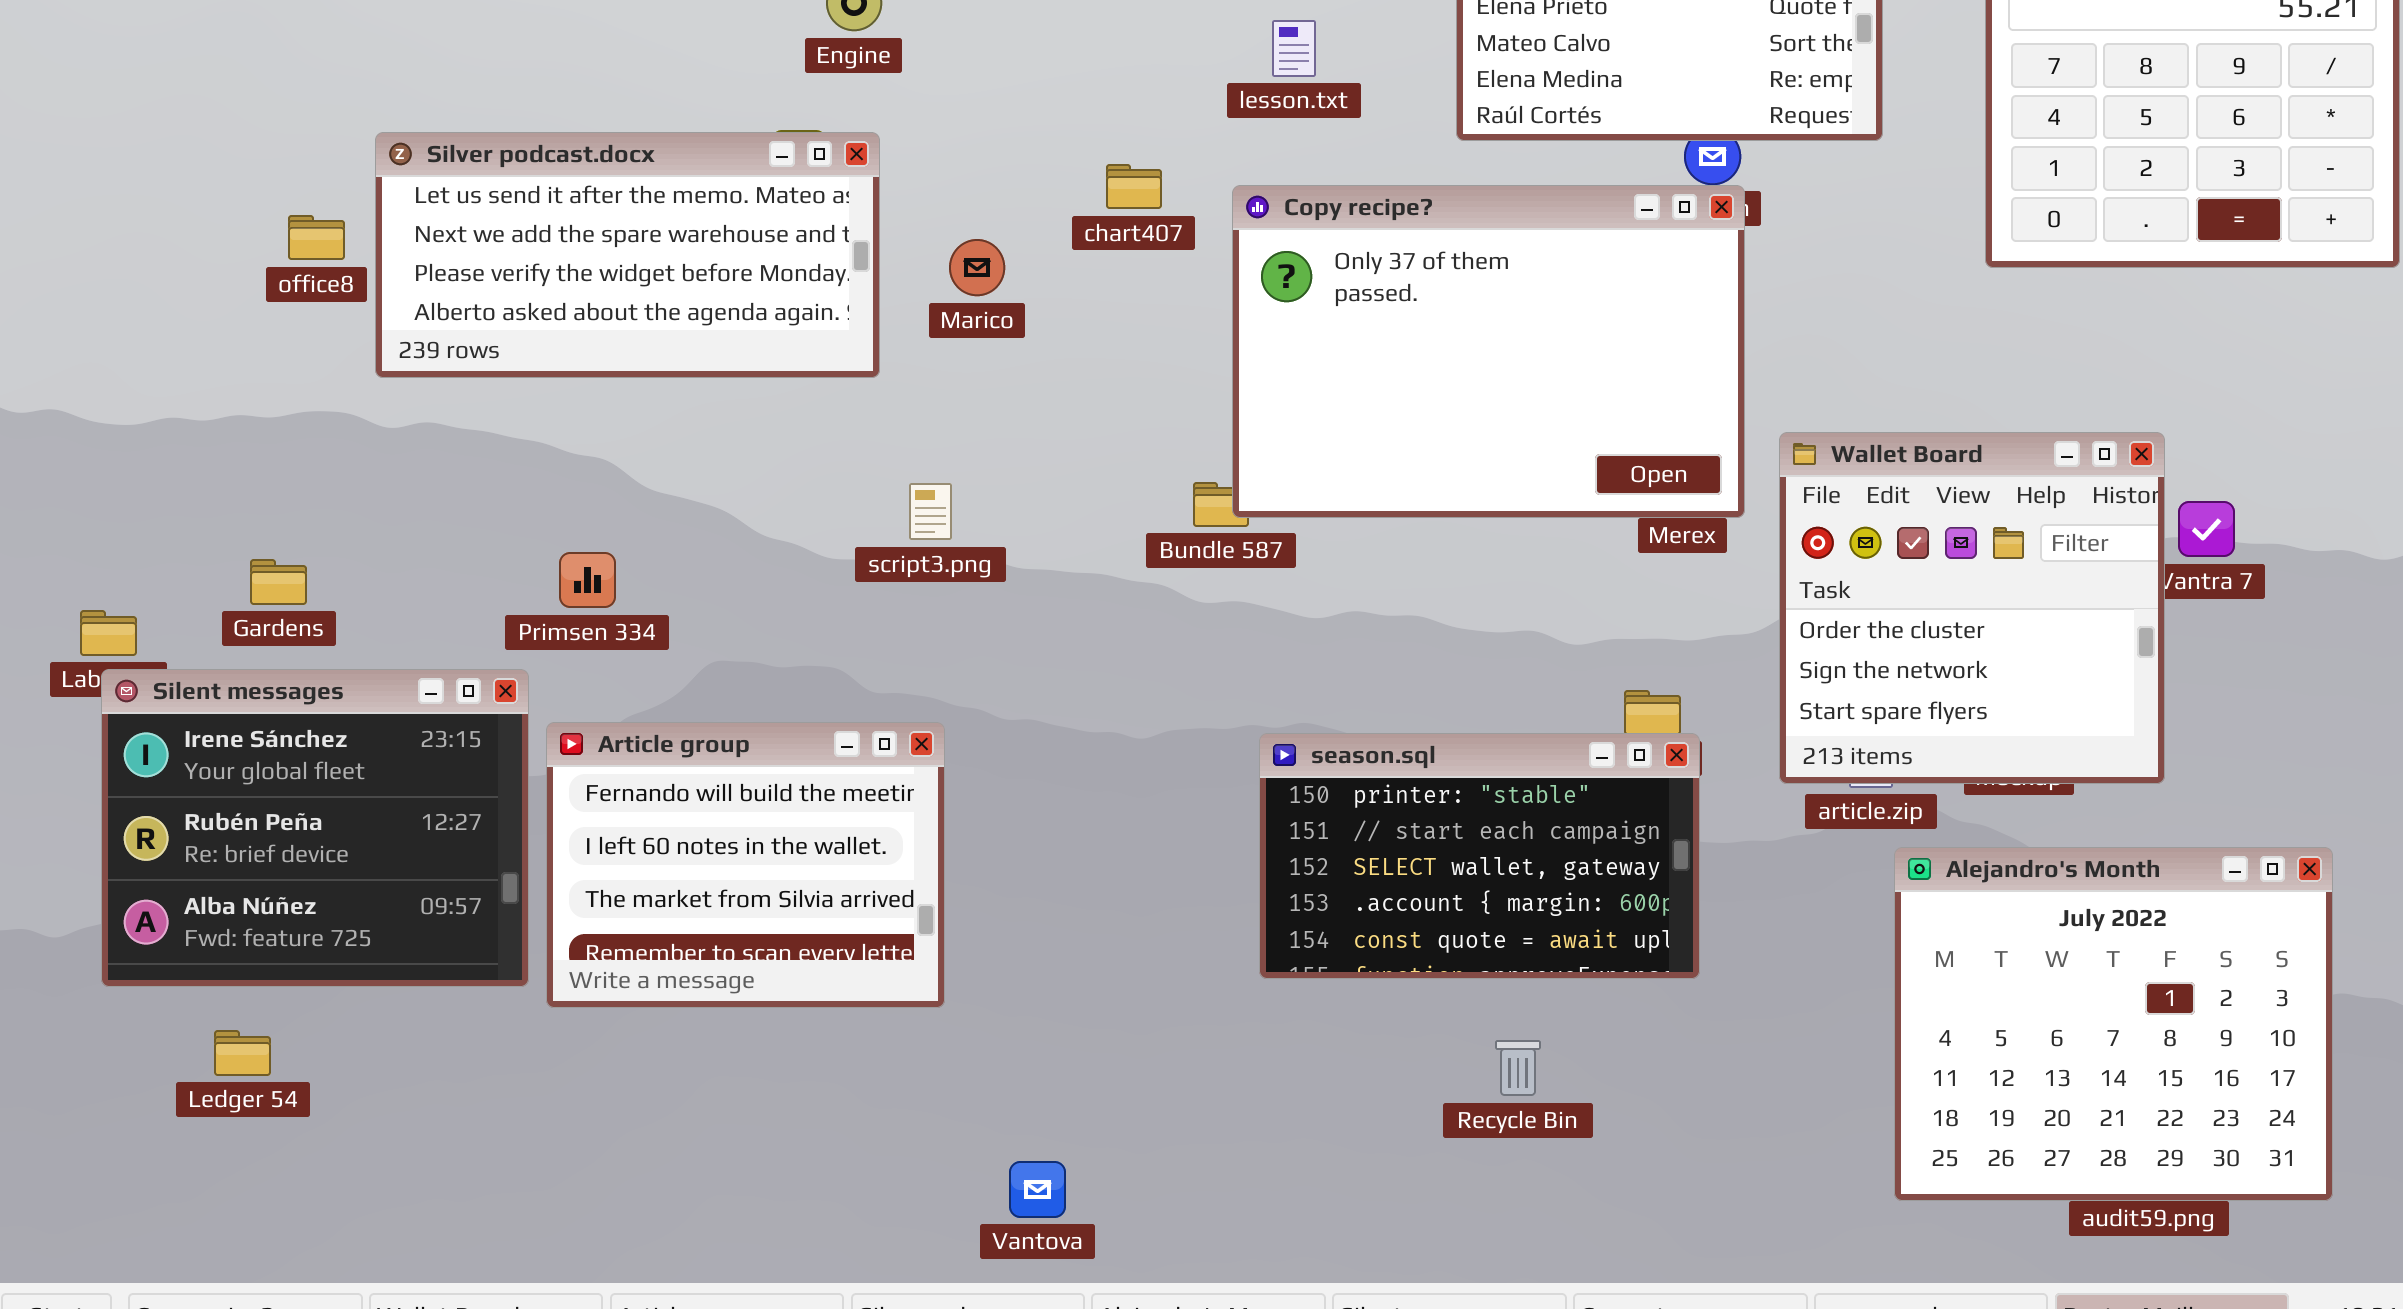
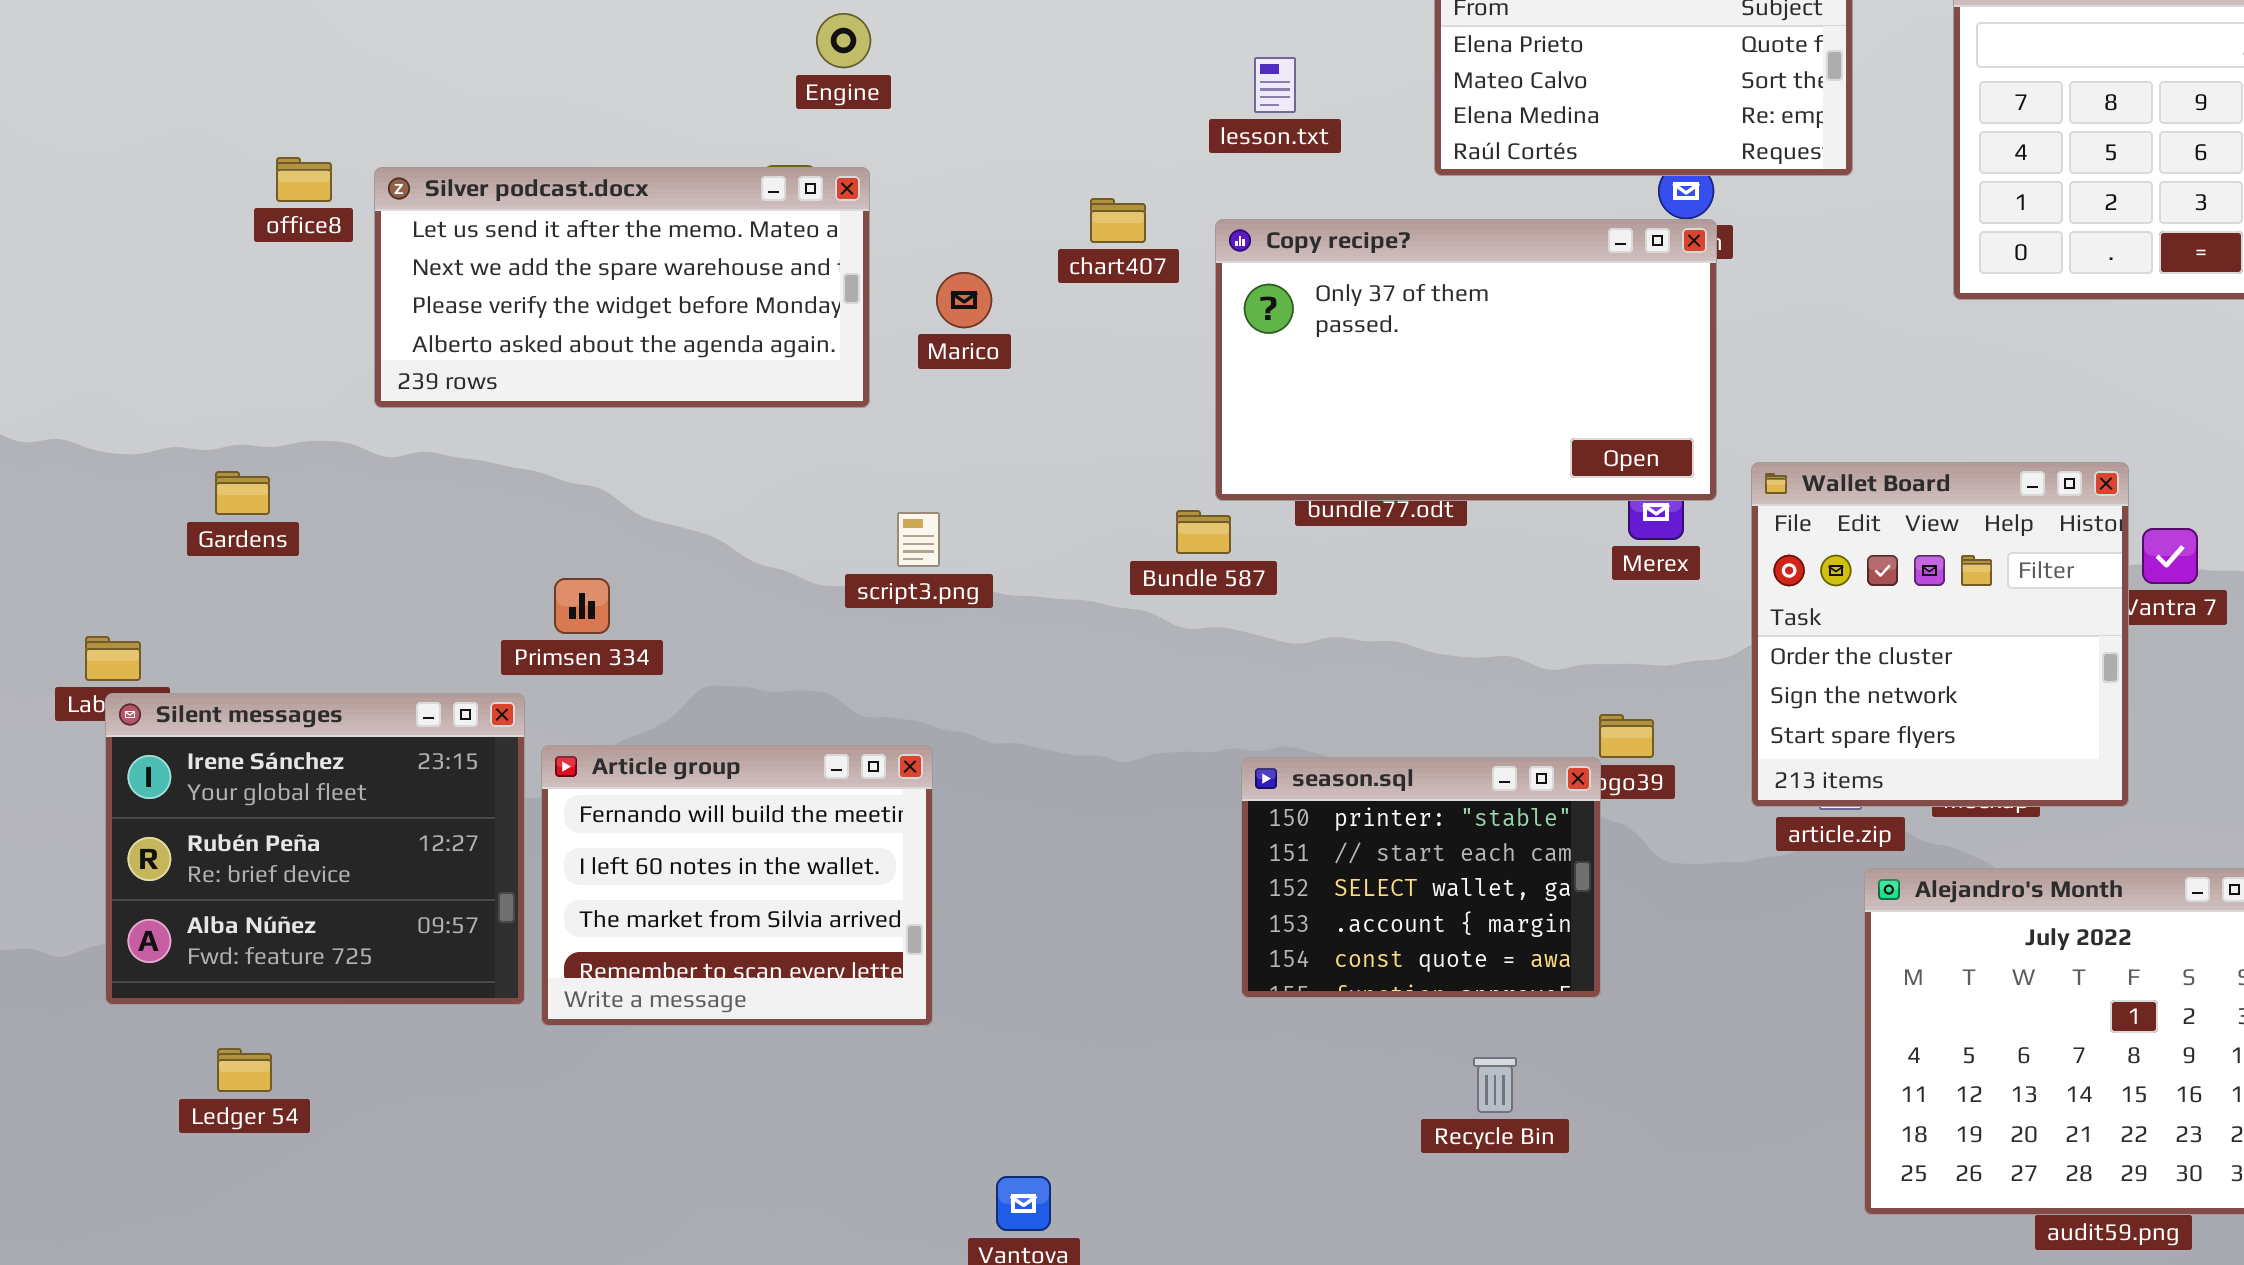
Copy recipe?: [1232,185,1745,518] -> [1215,219,1717,501], resized
office8: [288,215,345,260] -> [276,157,332,202], moved
Gardens: [250,559,307,605] -> [215,471,270,515], moved
season.sql: [1259,733,1700,979] -> [1241,757,1601,998], resized

